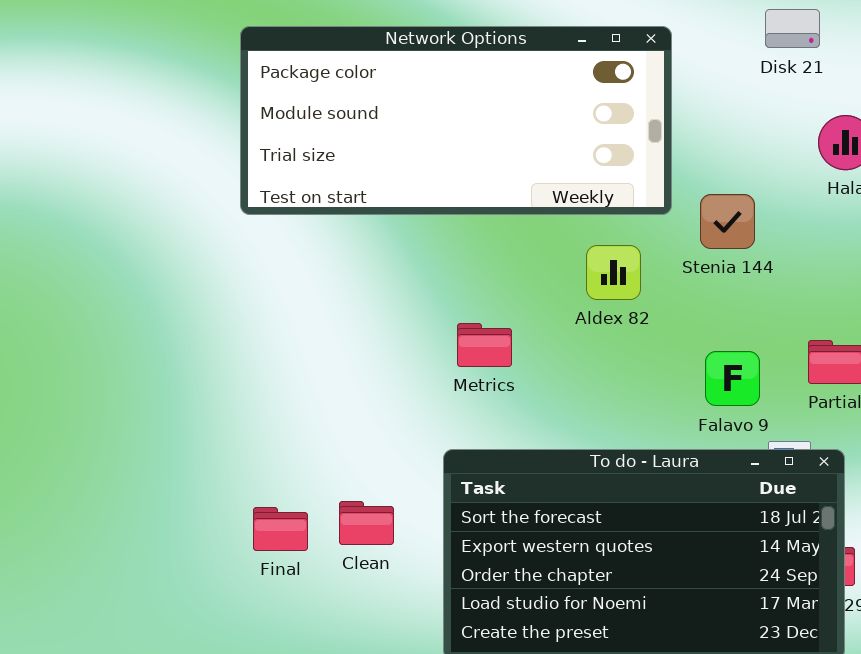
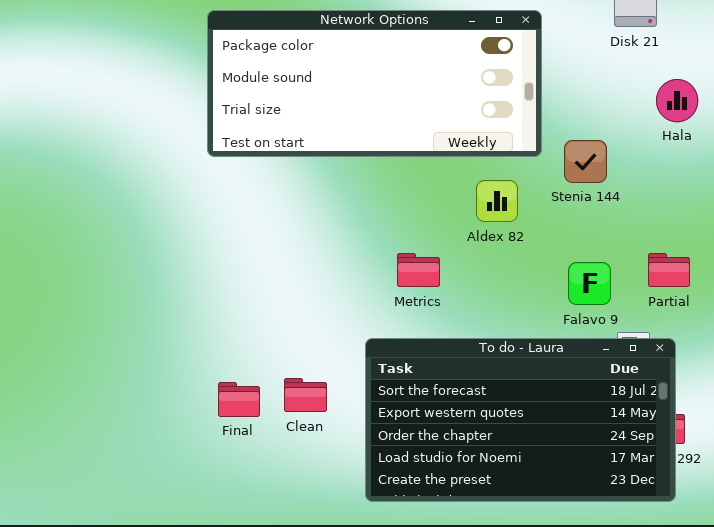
Metrics: [457,323,512,367] -> [397,253,440,287], moved

